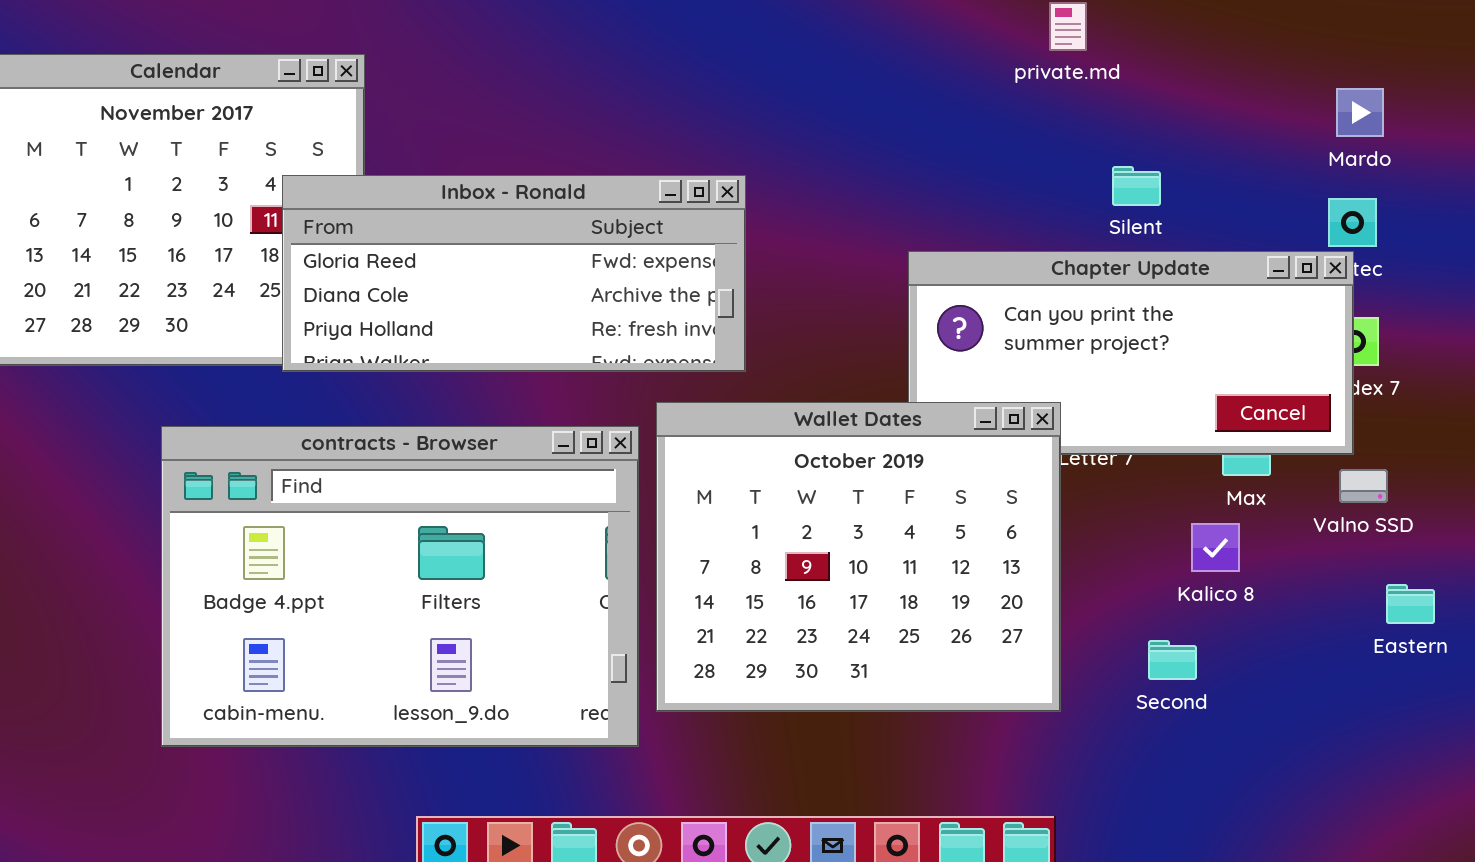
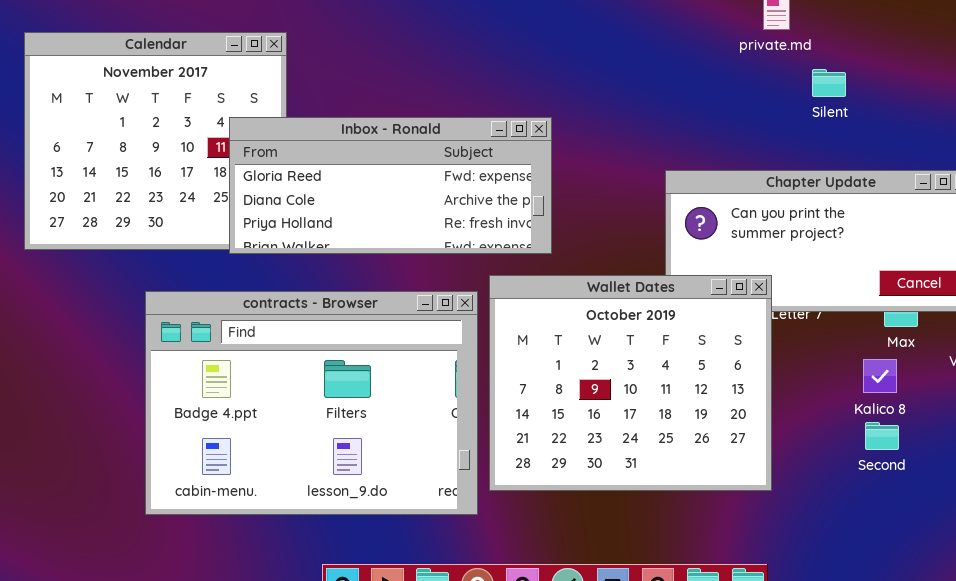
Silent: [1112,166,1161,206] -> [812,69,846,97], moved
Second: [1148,640,1197,680] -> [865,422,899,450], moved

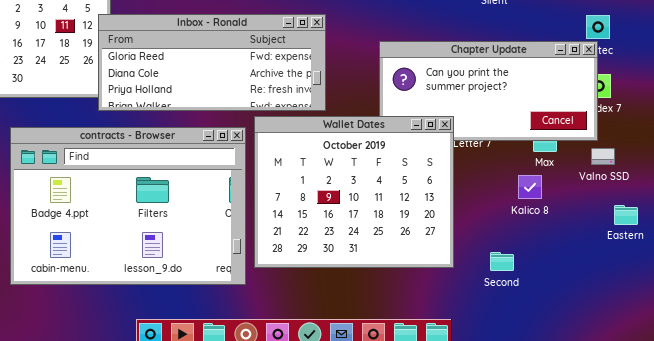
Inbox - Ronald: [229,117,552,254] -> [98,14,326,111], moved
Second: [865,422,899,450] -> [490,252,514,271], moved

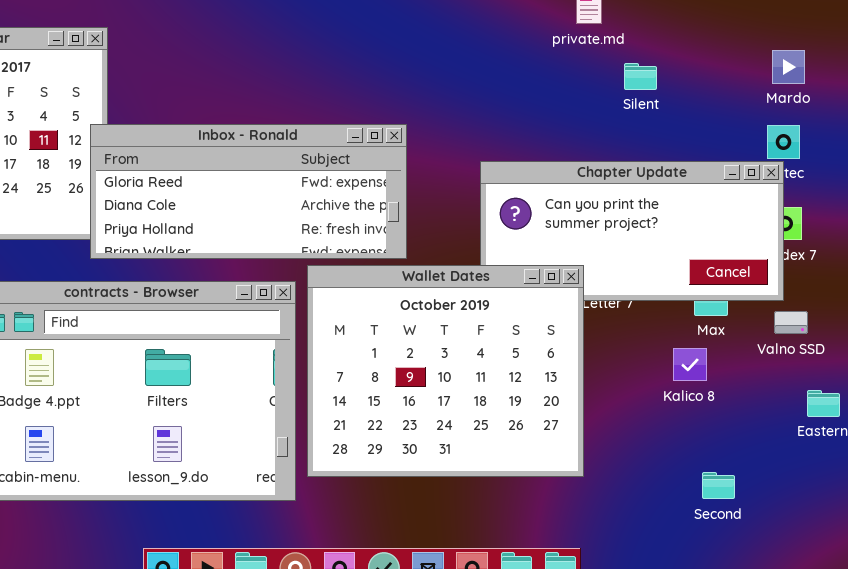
Second: [490,252,514,271] -> [702,472,735,499], moved

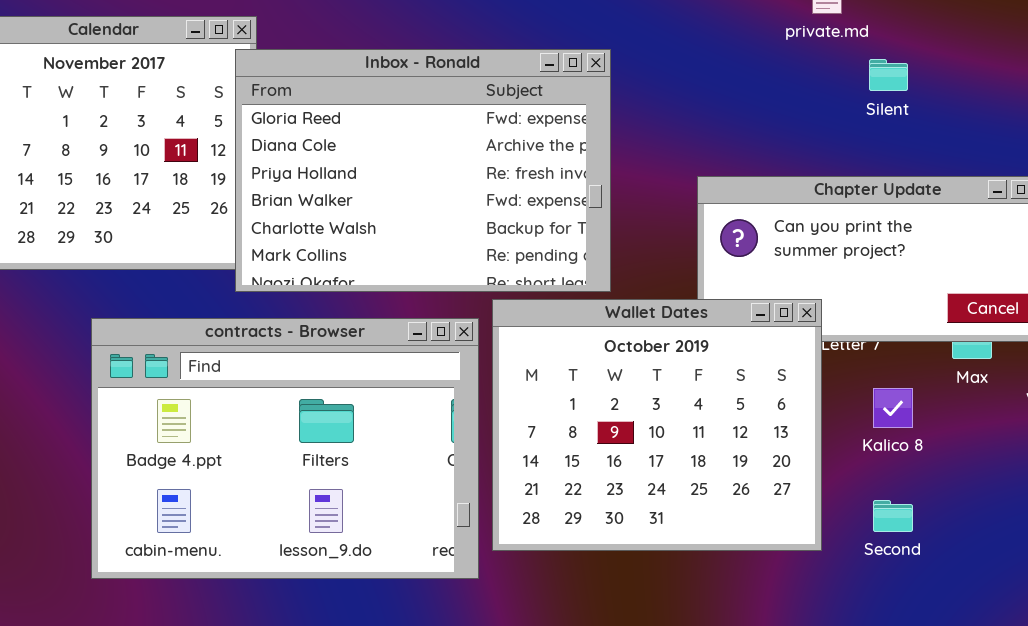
Inbox - Ronald: [90,124,407,259] -> [235,49,611,292], resized
Kalico 8: [673,348,707,381] -> [873,388,913,428], moved
Second: [702,472,735,499] -> [873,500,913,532], moved

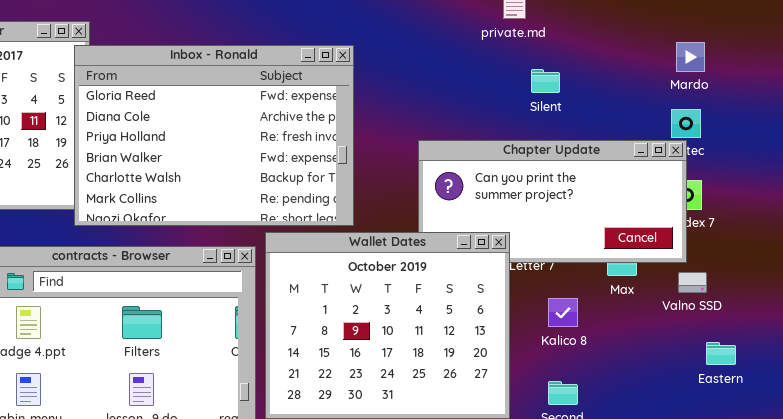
Silent: [869,59,908,91] -> [531,69,560,93], moved

